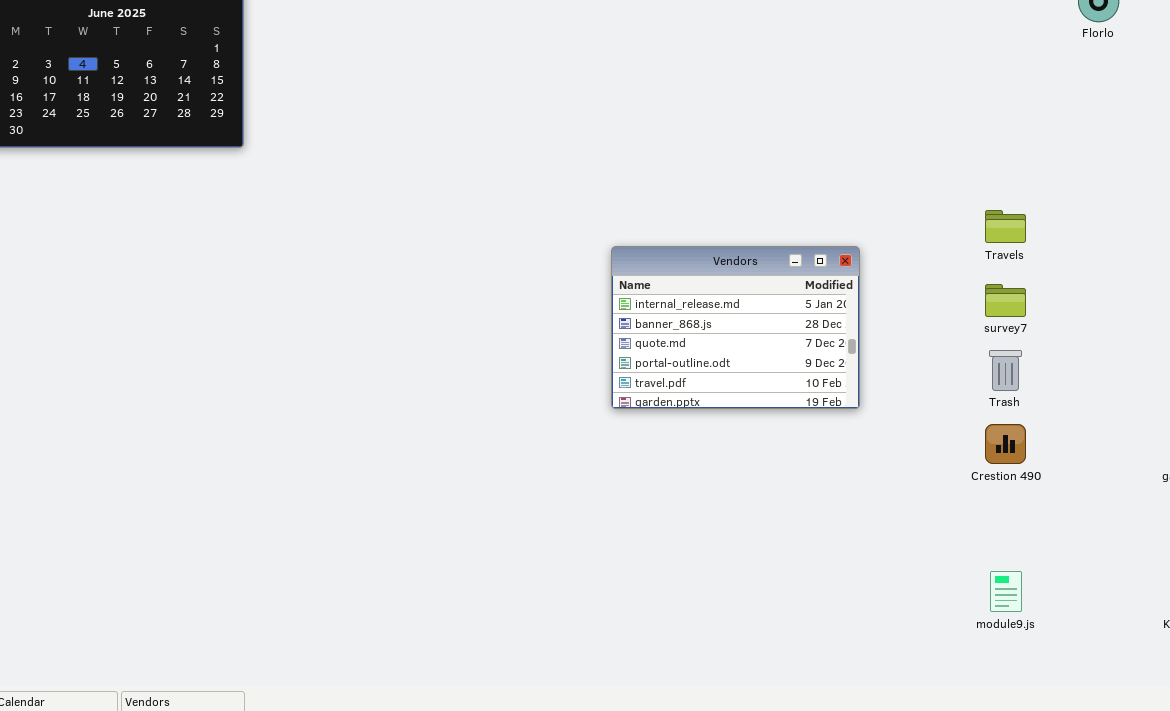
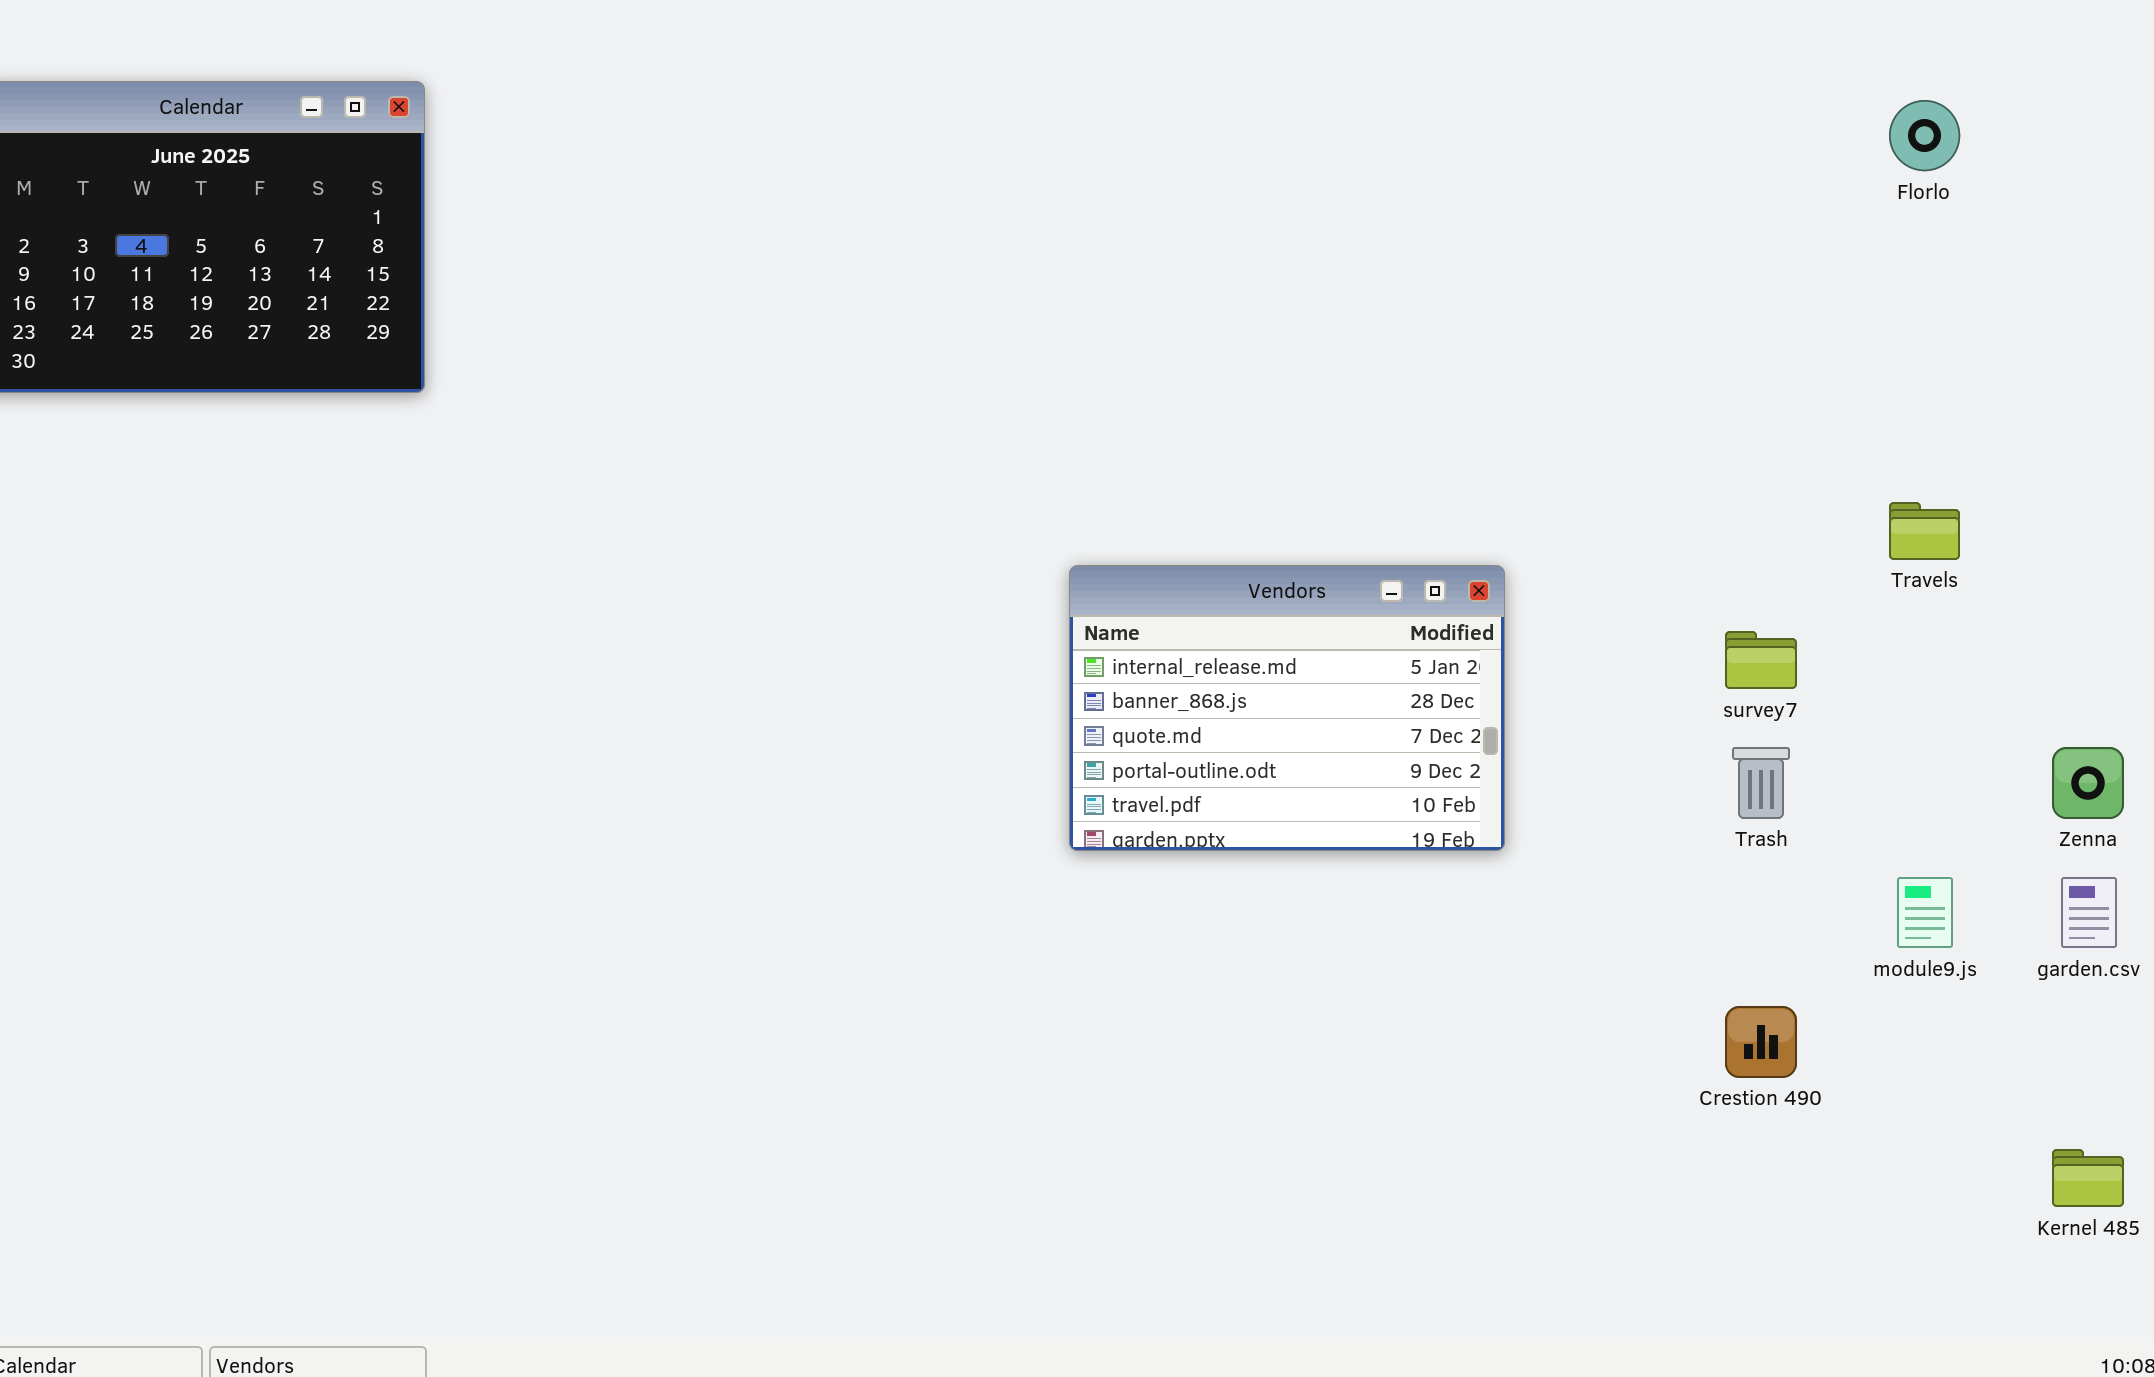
Travels: [985,210,1026,243] -> [1889,502,1960,560], moved
Crestion 490: [985,424,1026,464] -> [1725,1006,1797,1078], moved
module9.js: [990,571,1022,612] -> [1897,877,1953,948], moved

